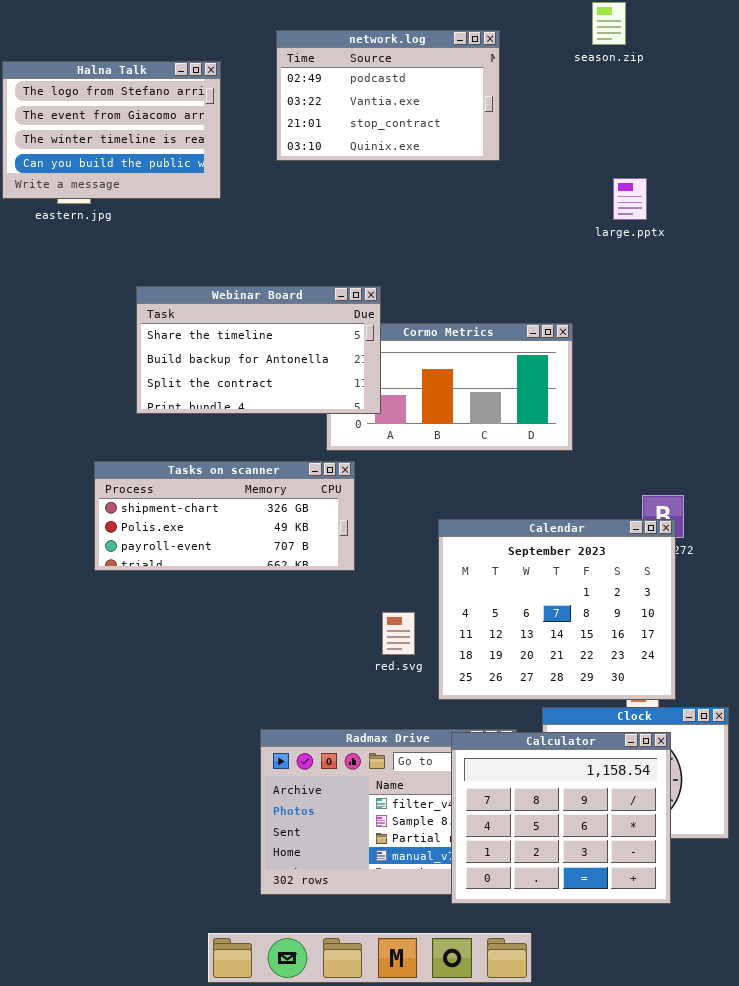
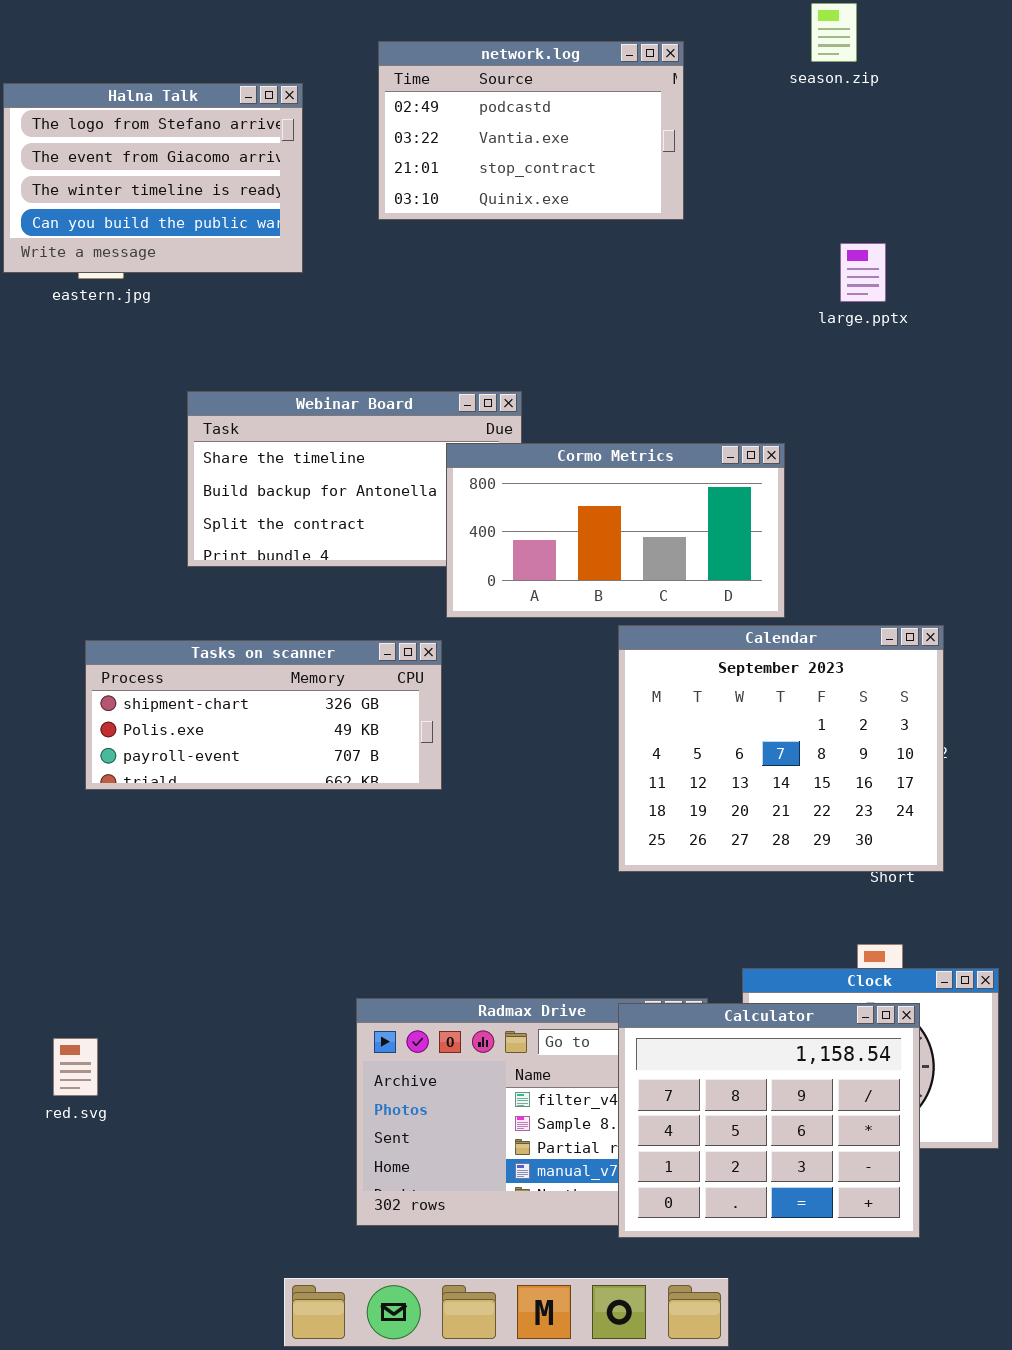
Cormo Metrics: [326,323,573,451] -> [446,443,785,618], raised
Tasks on scanner: [94,461,355,571] -> [85,640,442,790], moved
Calendar: [438,519,676,700] -> [618,625,944,872], moved
red.svg: [382,612,415,655] -> [53,1038,98,1096], moved

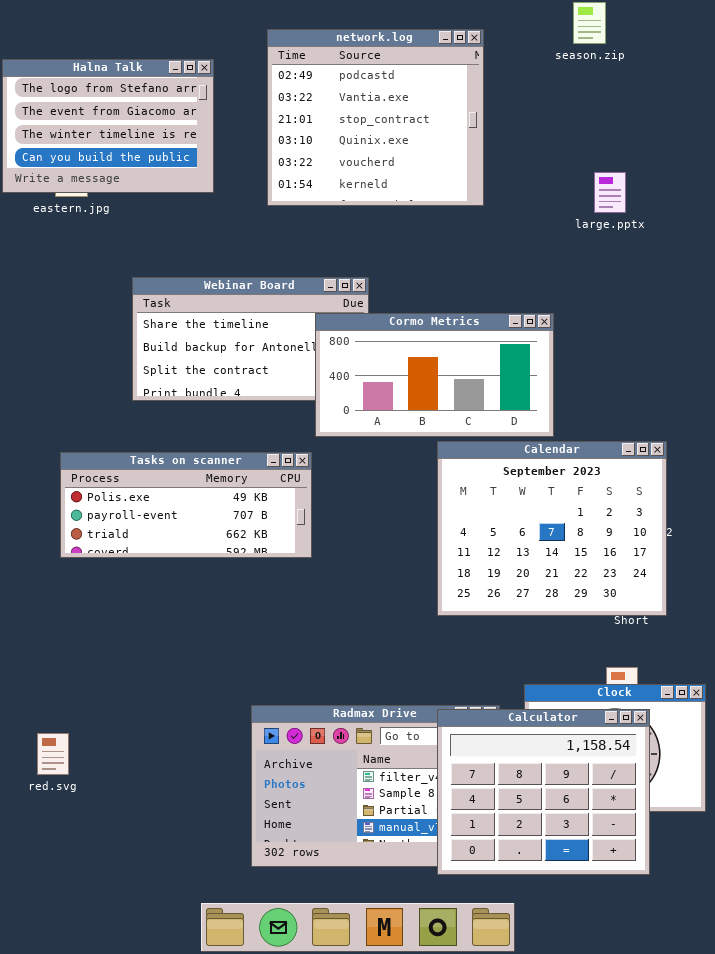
network.log: [378,41,684,220] -> [267,29,484,206], resized
Tasks on scanner: [85,640,442,790] -> [60,452,312,558], scrolled down 1 row

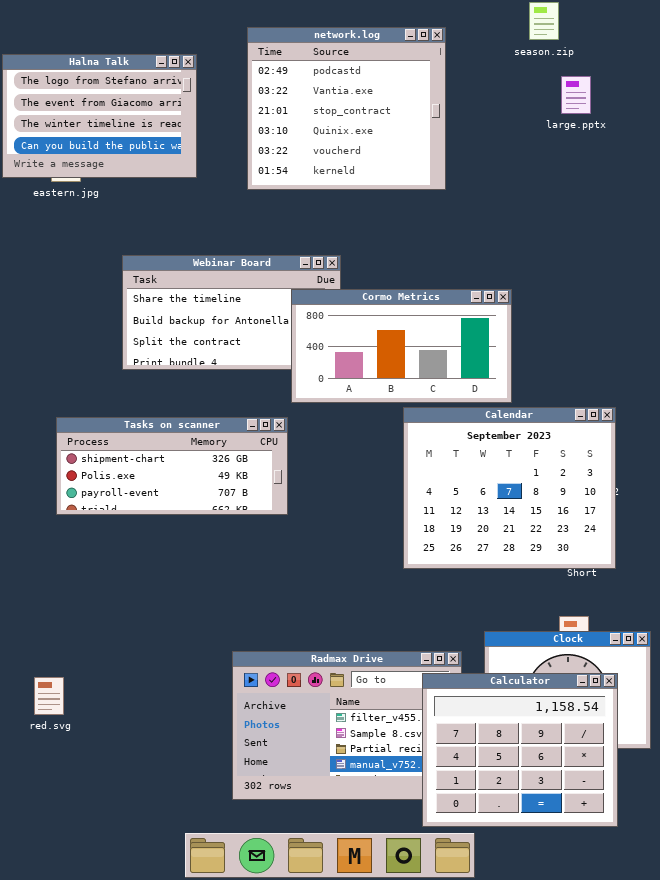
large.pptx: [594,172,626,213] -> [561,76,591,114], moved
Tasks on scanner: [60,452,312,558] -> [56,417,288,515], scrolled up 1 row
Calculator: [437,709,650,875] -> [422,673,618,827], moved

